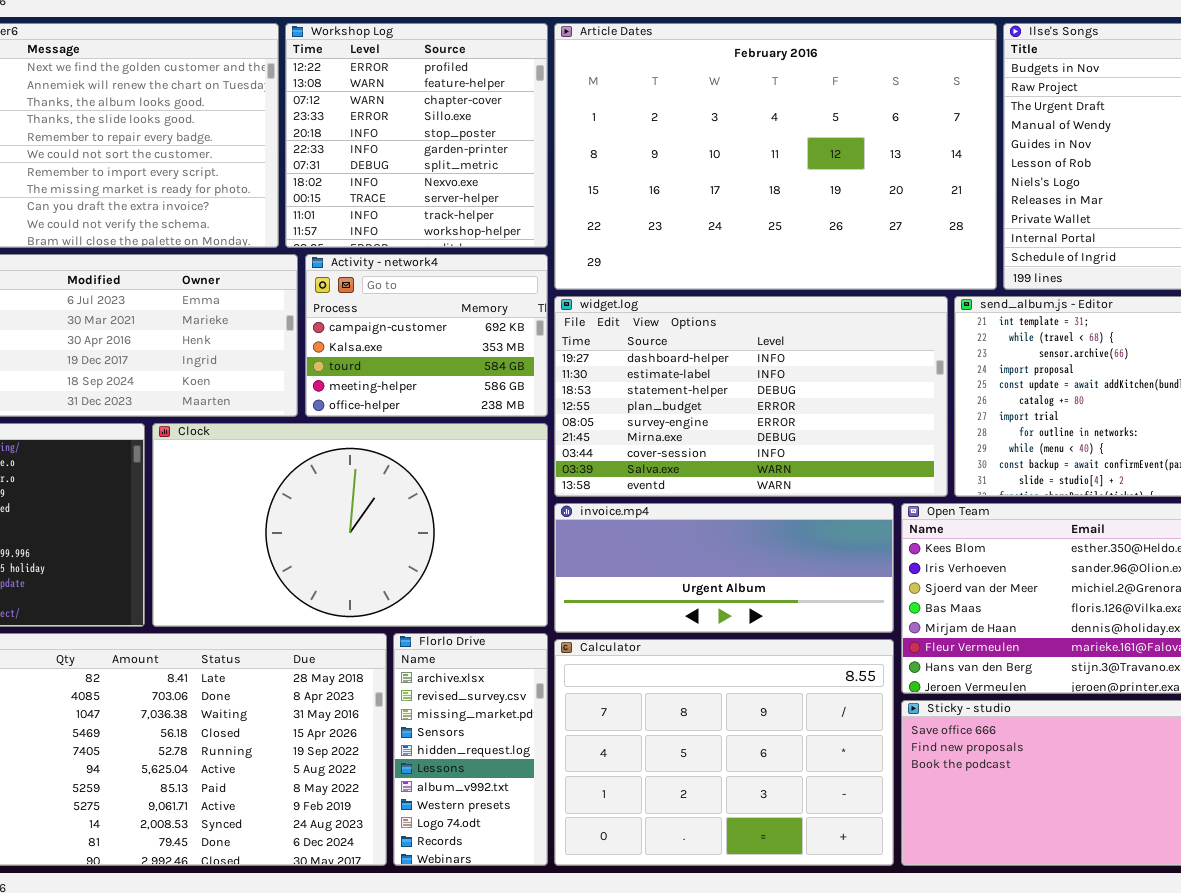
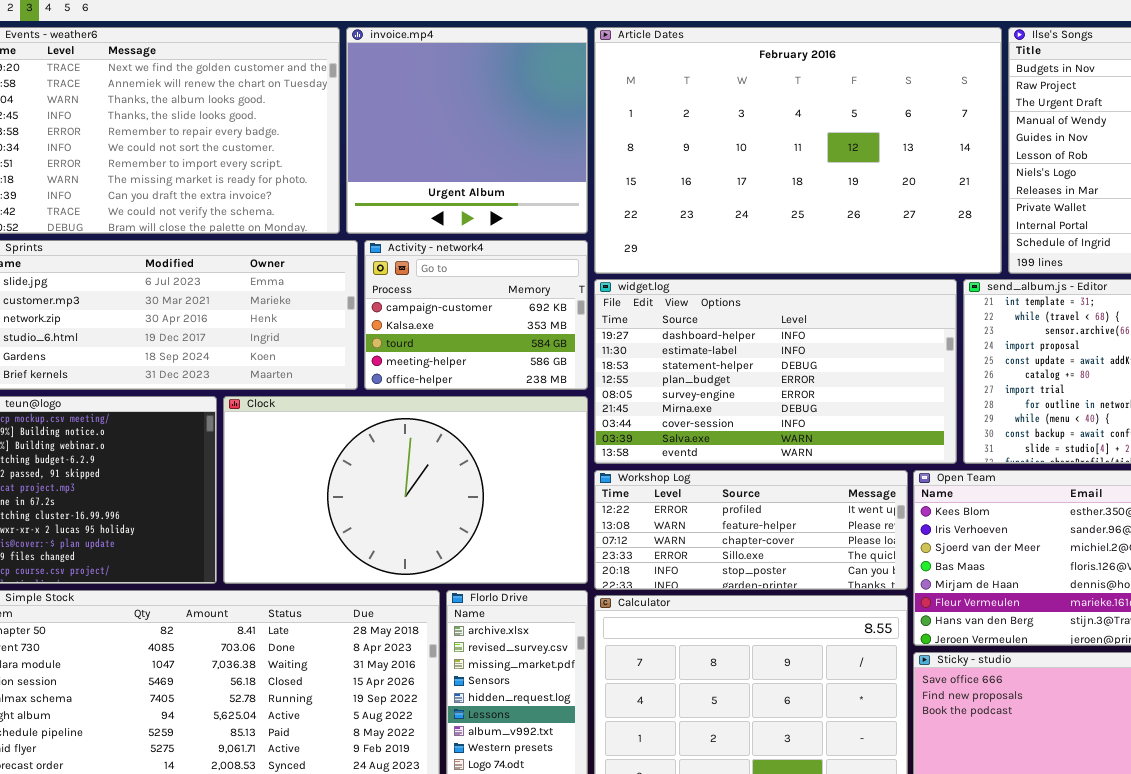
Workshop Log: [285,23,548,248] -> [594,470,908,590], moved, resized
invoice.mp4: [554,503,894,633] -> [346,27,588,234], moved, resized

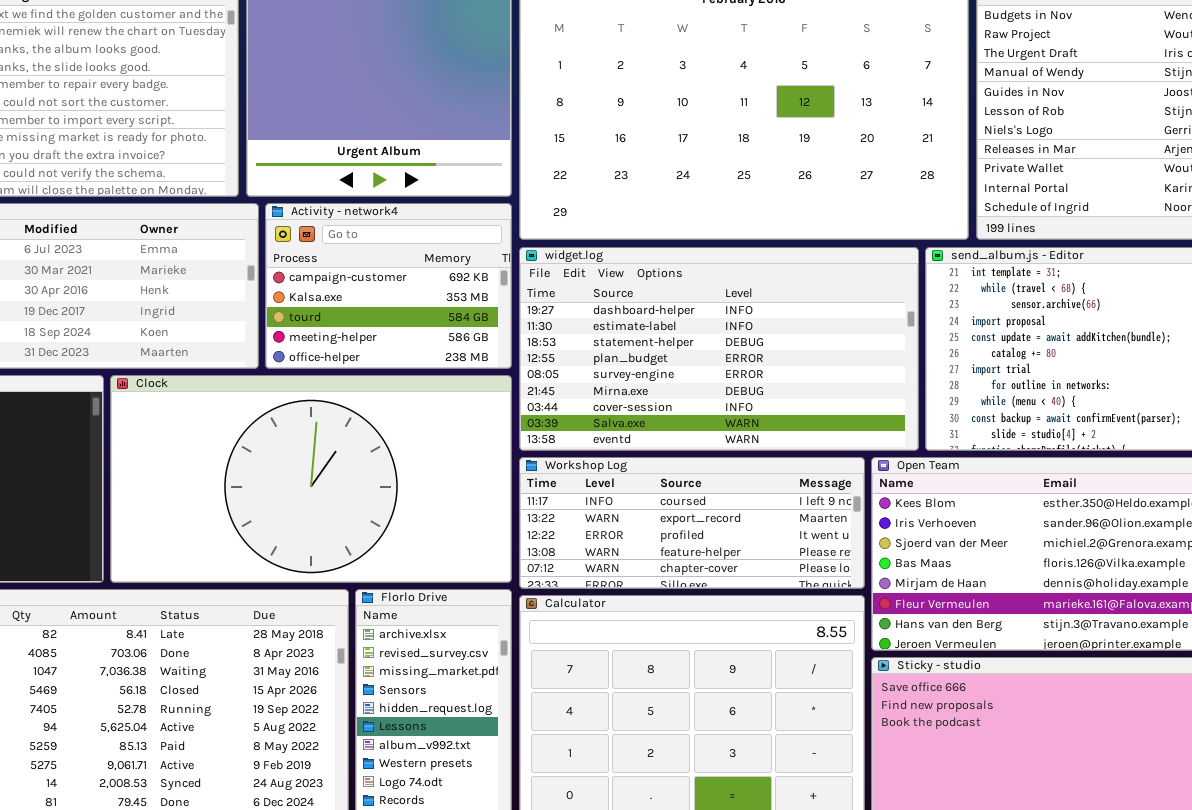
Workshop Log: [594,470,908,590] -> [519,457,865,589], scrolled up 2 rows

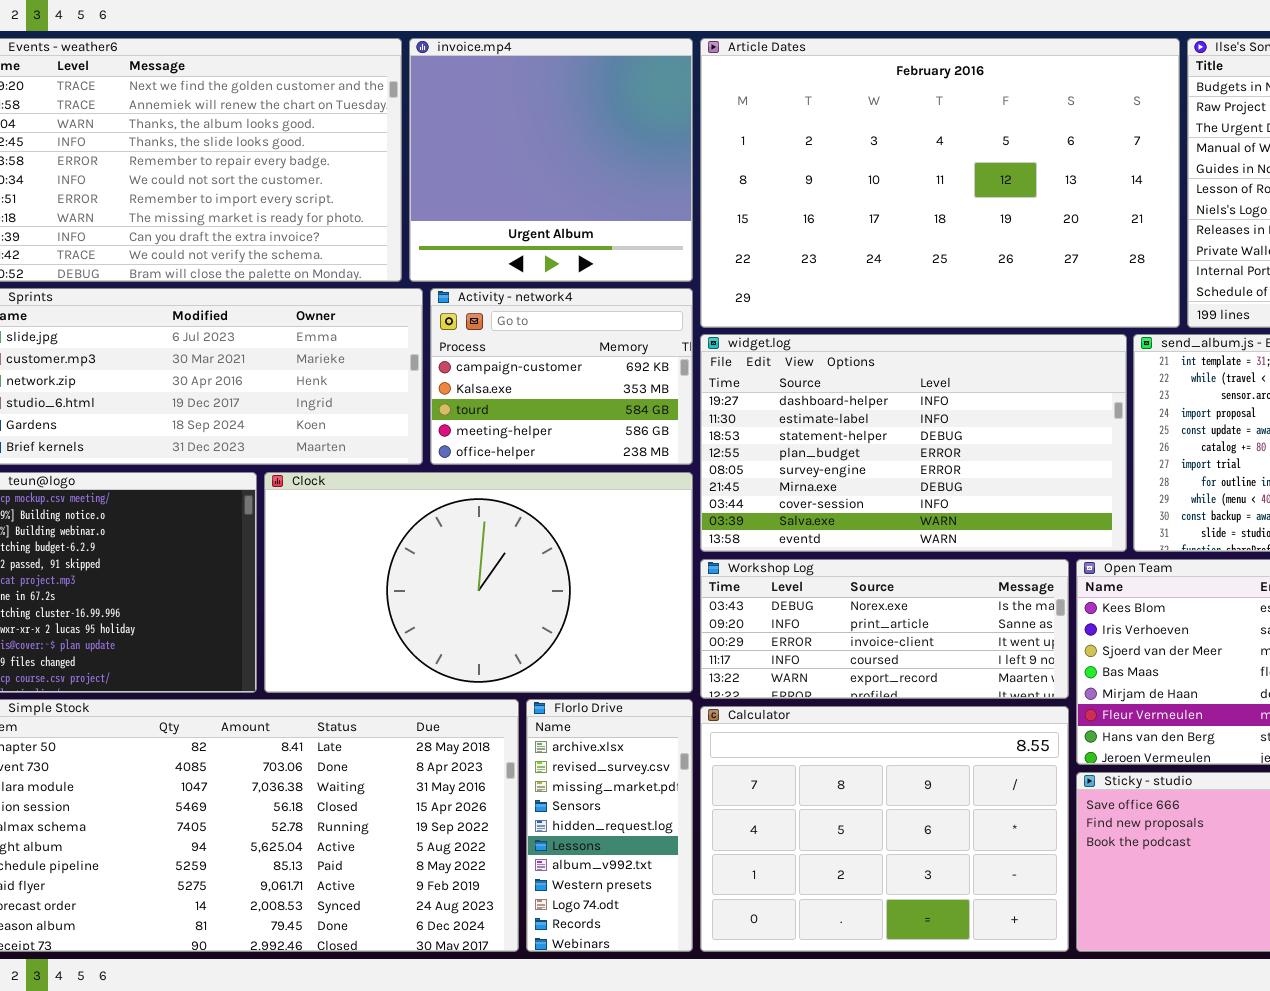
Workshop Log: [519,457,865,589] -> [700,559,1069,699], scrolled up 3 rows

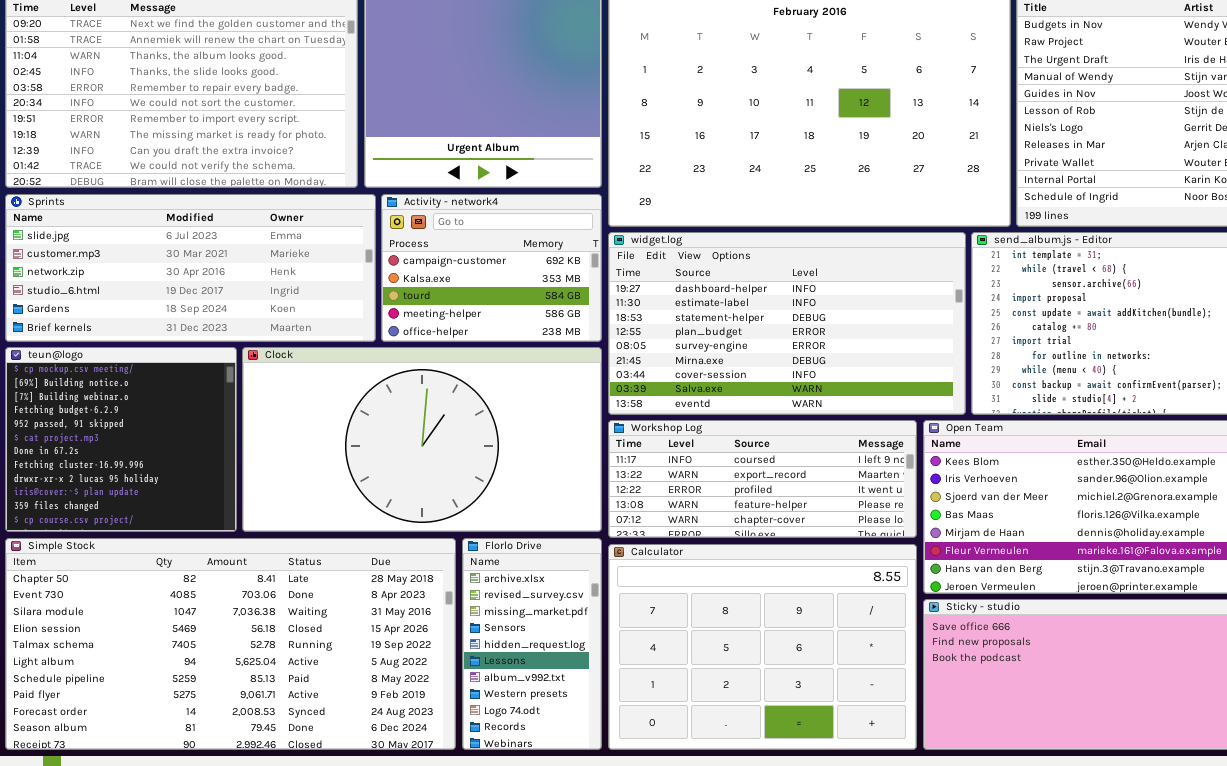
Workshop Log: [700,559,1069,699] -> [608,420,917,538], scrolled down 3 rows

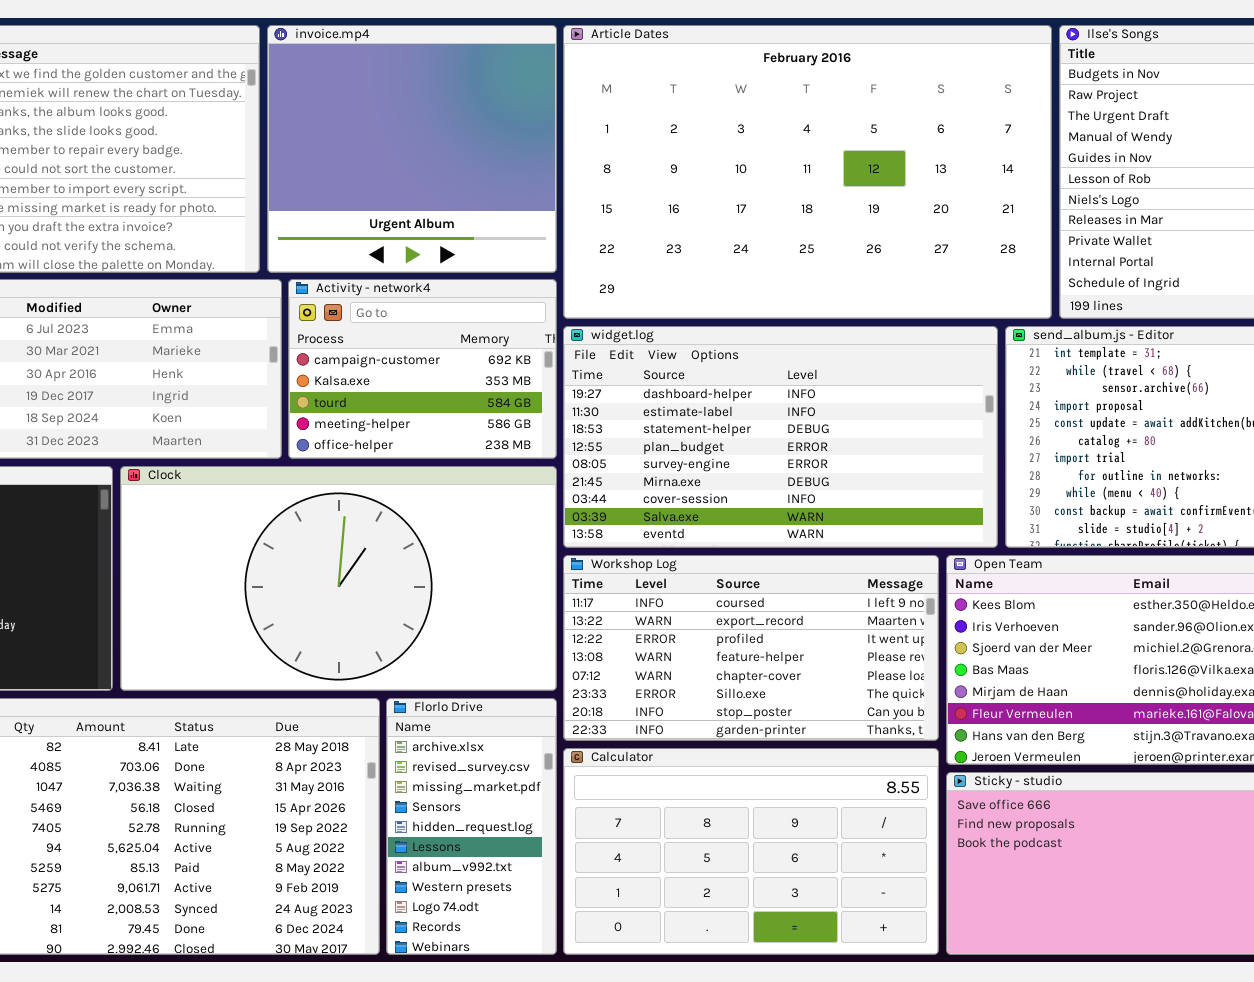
Workshop Log: [608,420,917,538] -> [563,555,939,741], resized
Calculator: [608,544,917,750] -> [563,748,939,955], resized

